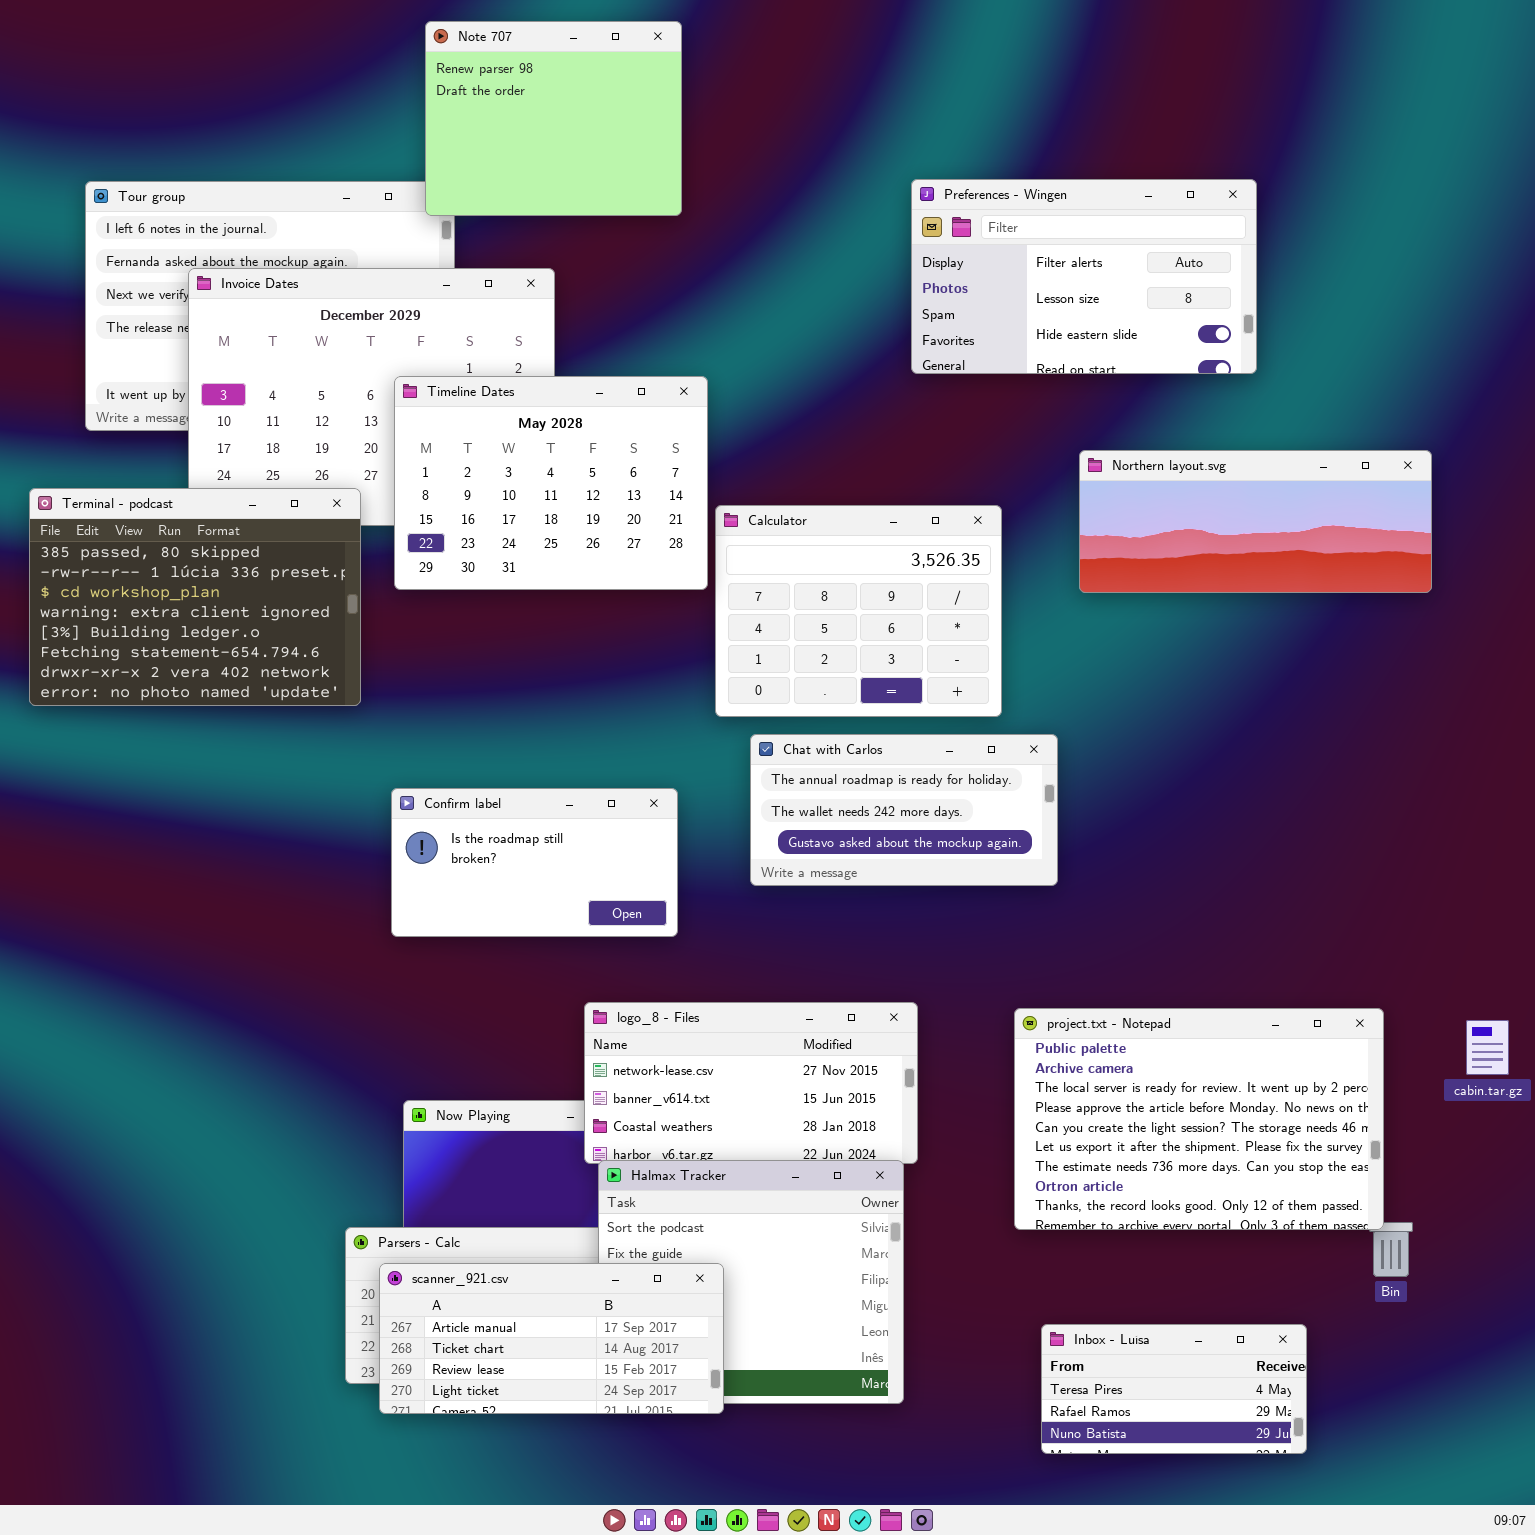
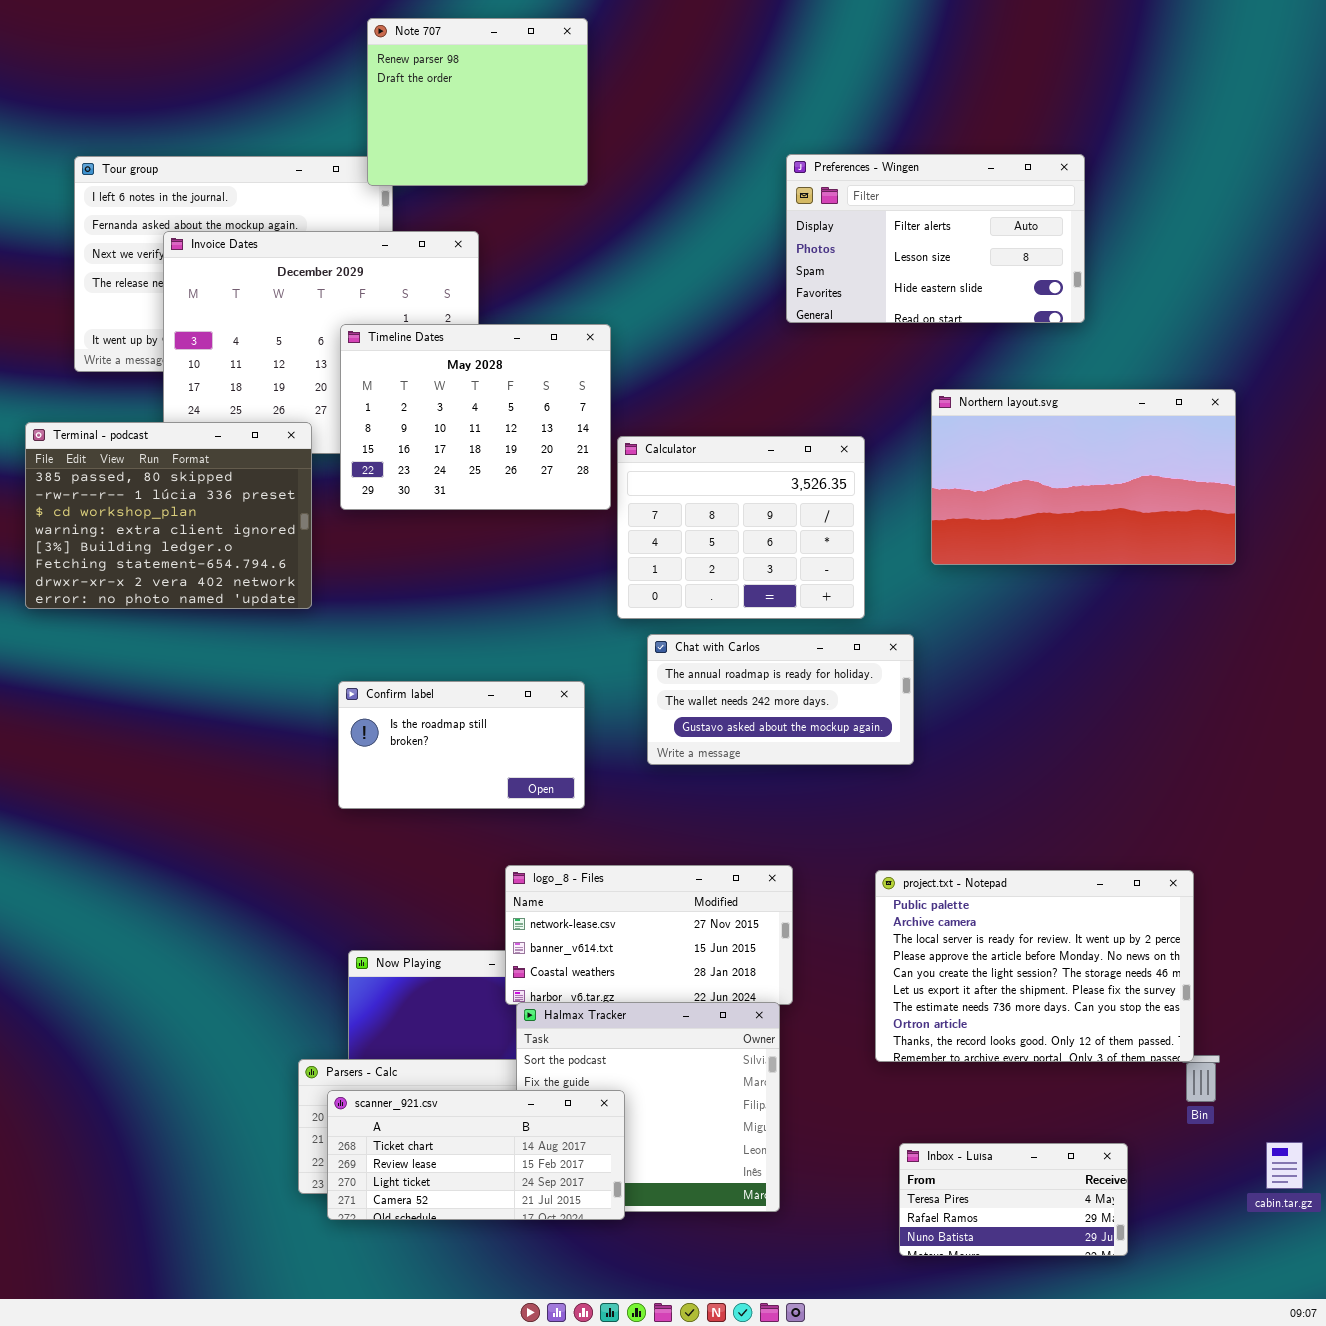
Northern layout.svg: [1079,450,1432,593] -> [931,389,1236,565], resized
cabin.tar.gz: [1466,1020,1509,1075] -> [1266,1142,1303,1189], moved
scanner_921.csv: [379,1263,724,1414] -> [327,1090,625,1220], scrolled down 1 row

